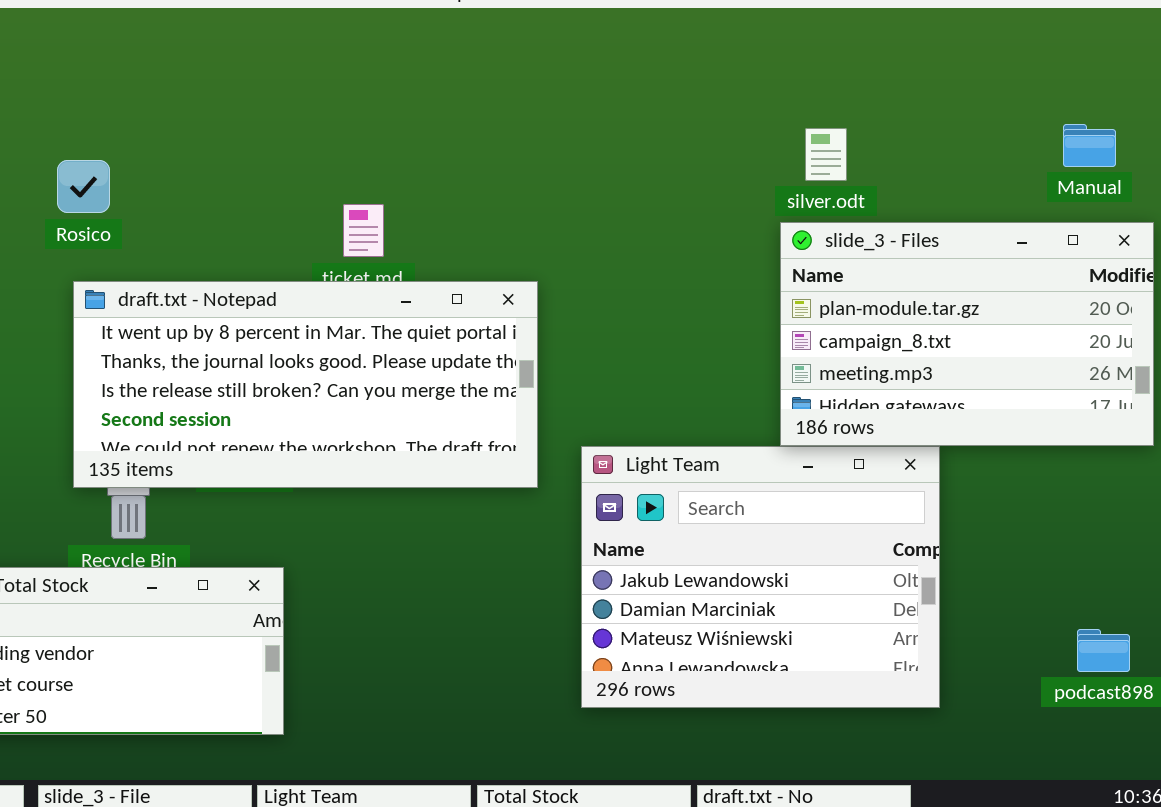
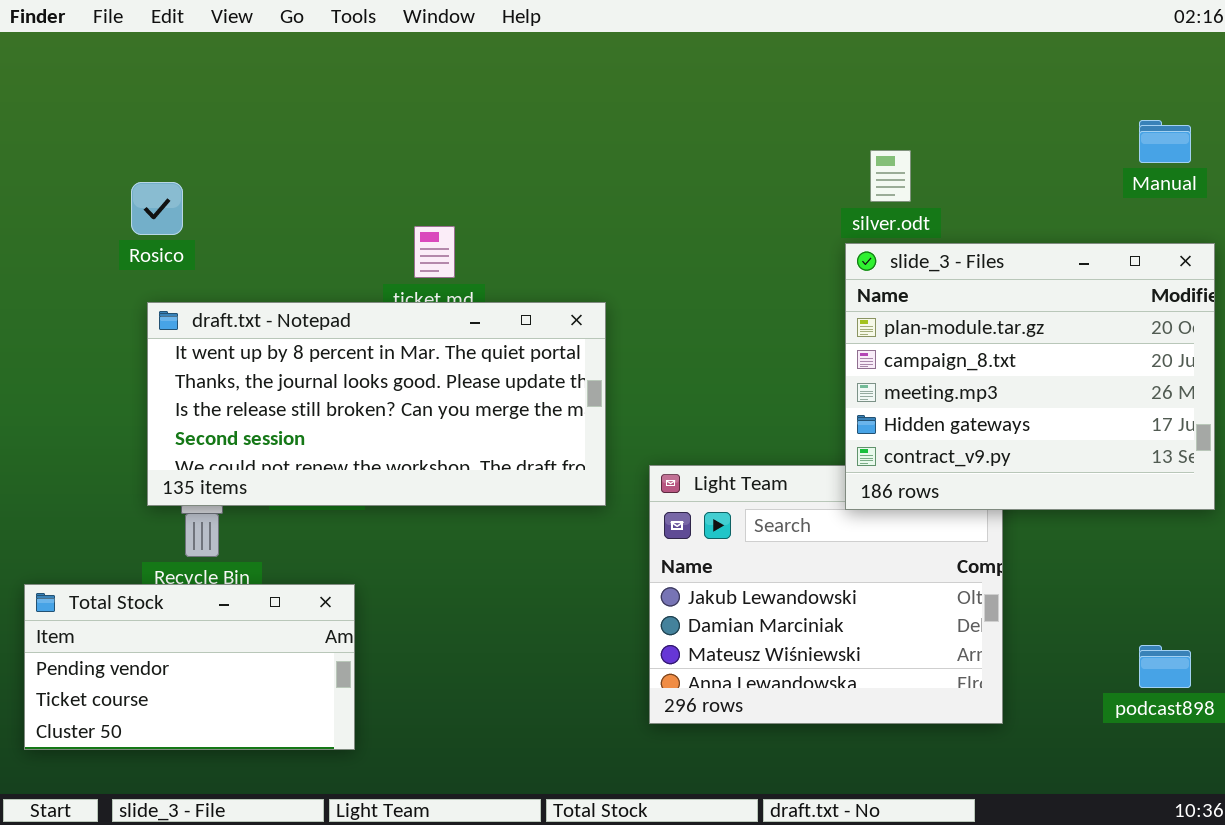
Manual: [1063,124,1116,167] -> [1139,120,1191,163], moved
slide_3 - Files: [780,222,1154,446] -> [845,243,1215,510], resized

